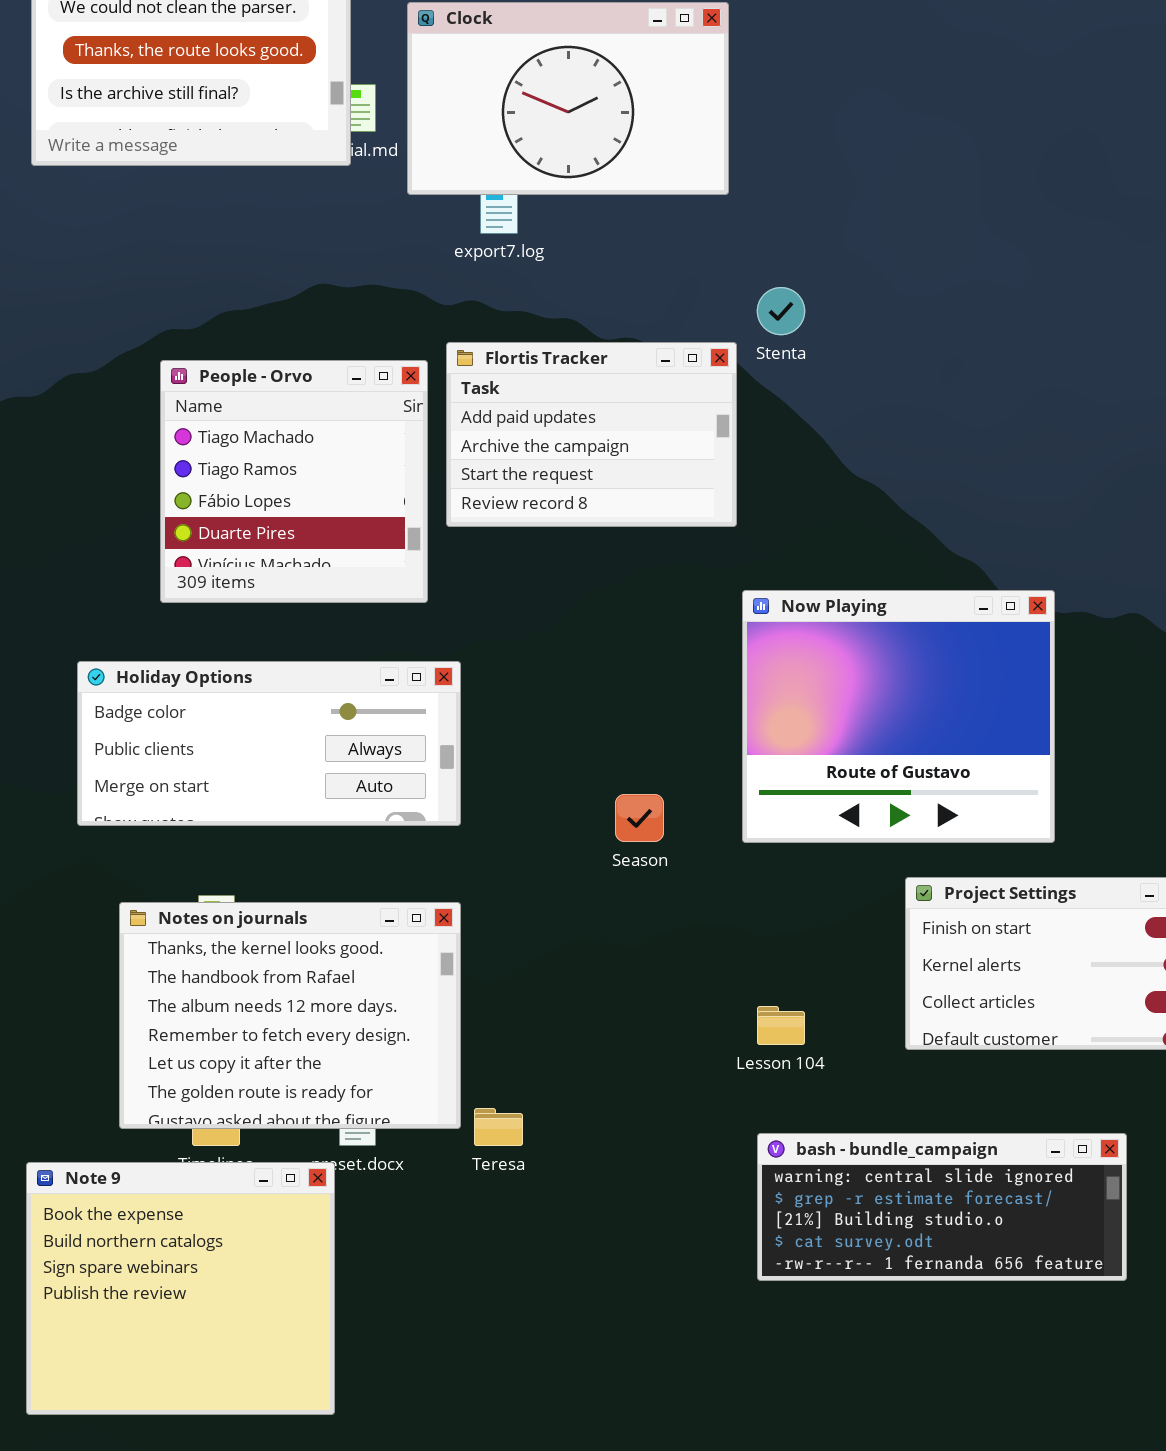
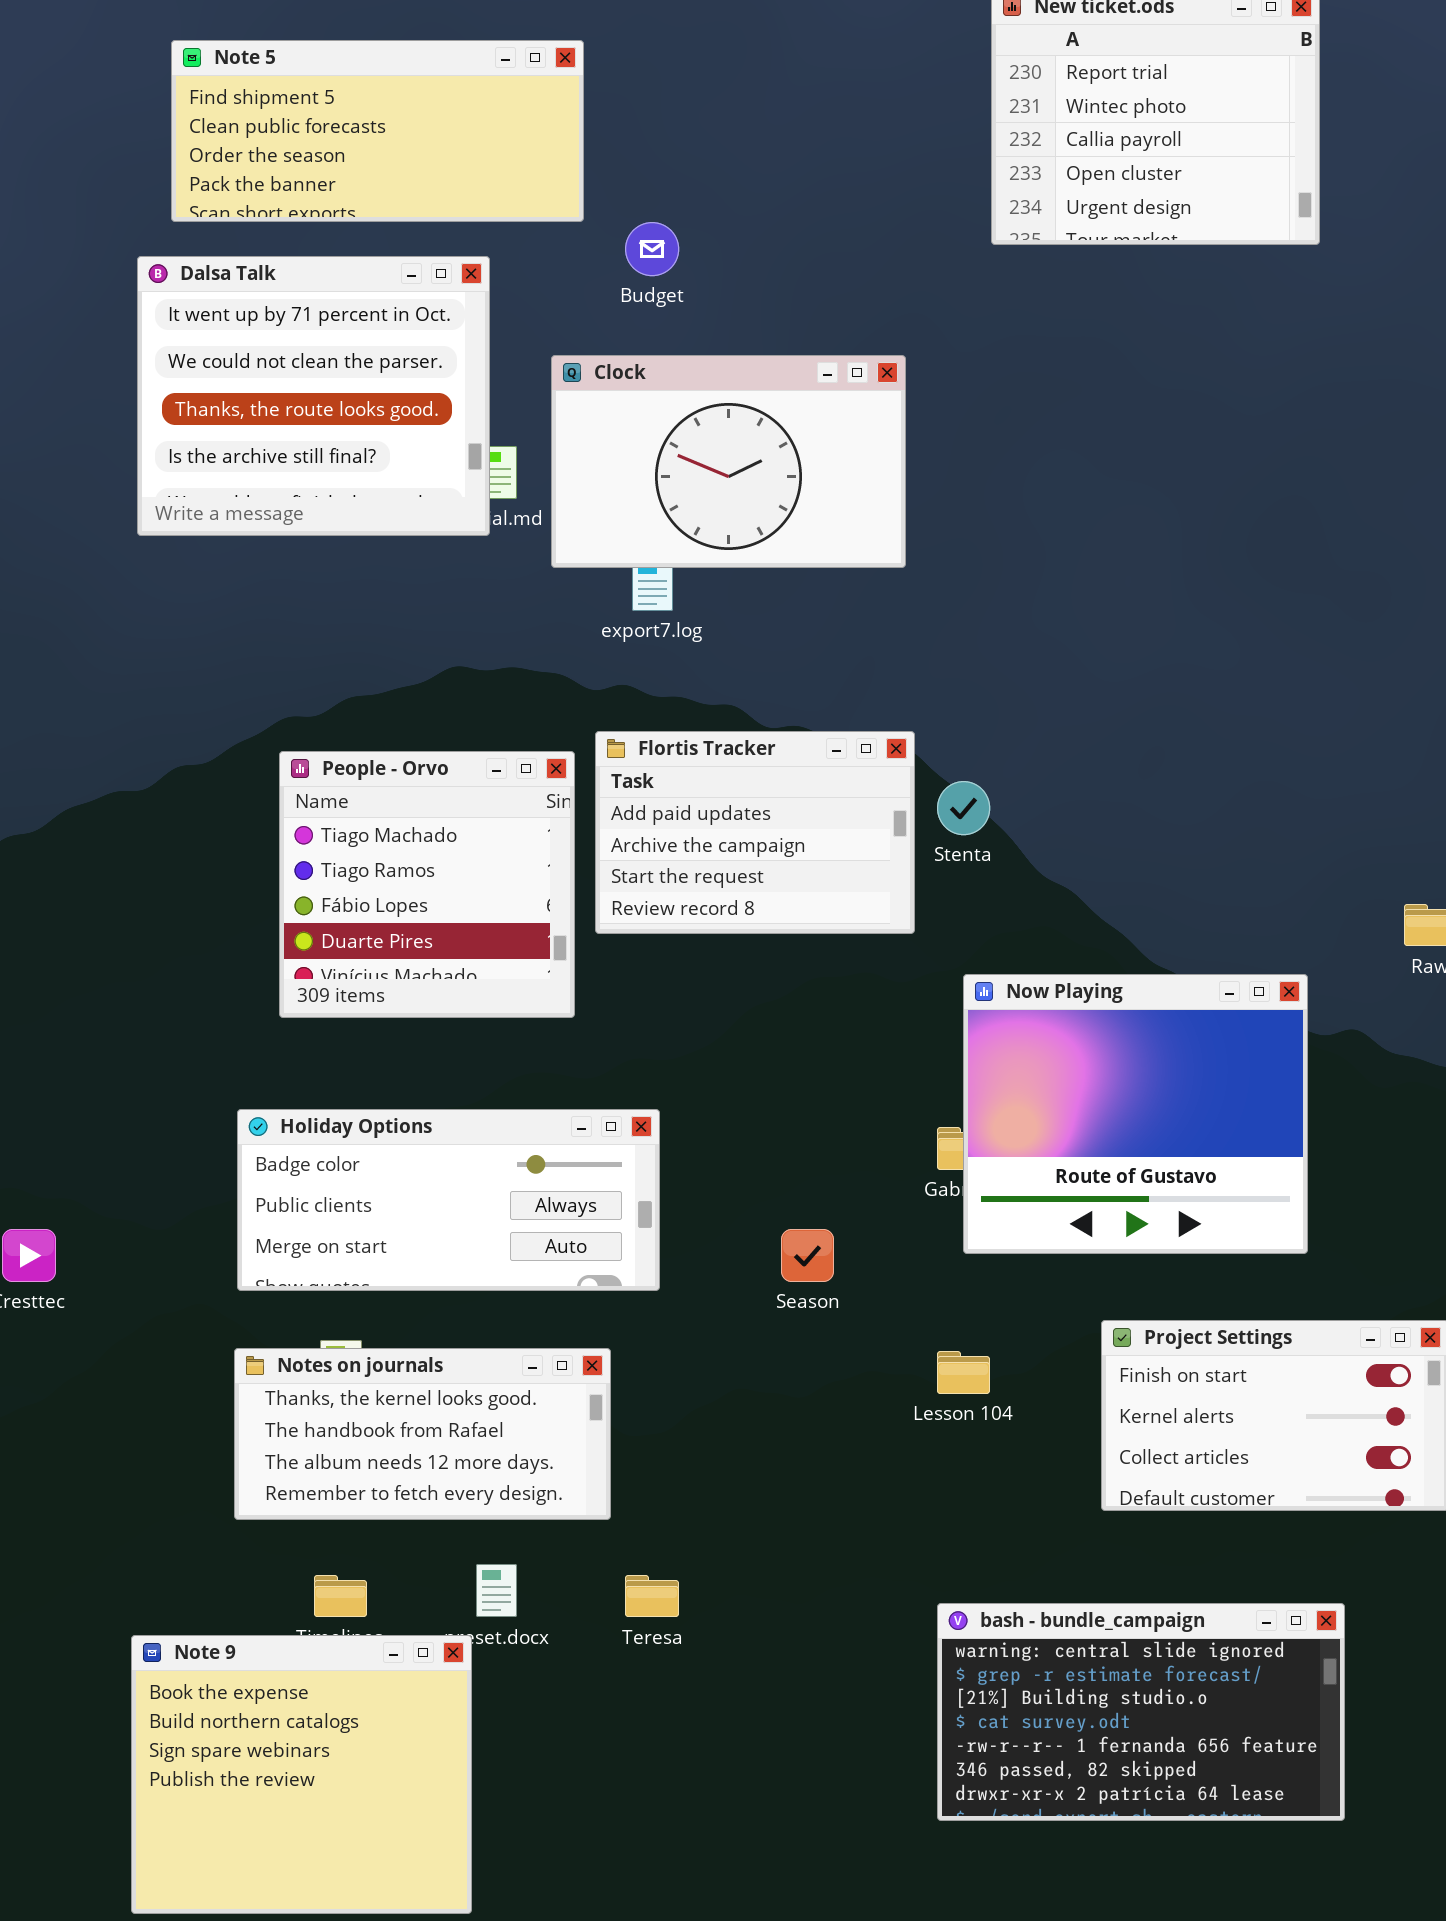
Stenta: [757,287,805,335] -> [937,781,990,835], moved
Now Playing: [742,590,1055,843] -> [963,974,1308,1254], moved
Holiday Options: [77,661,461,826] -> [237,1109,660,1291], moved
Notes on journals: [119,902,461,1129] -> [234,1348,611,1520], resized
Lesson 104: [757,1006,805,1045] -> [937,1351,990,1394], moved
bash - bundle_campaign: [757,1133,1127,1281] -> [937,1603,1345,1821], resized

